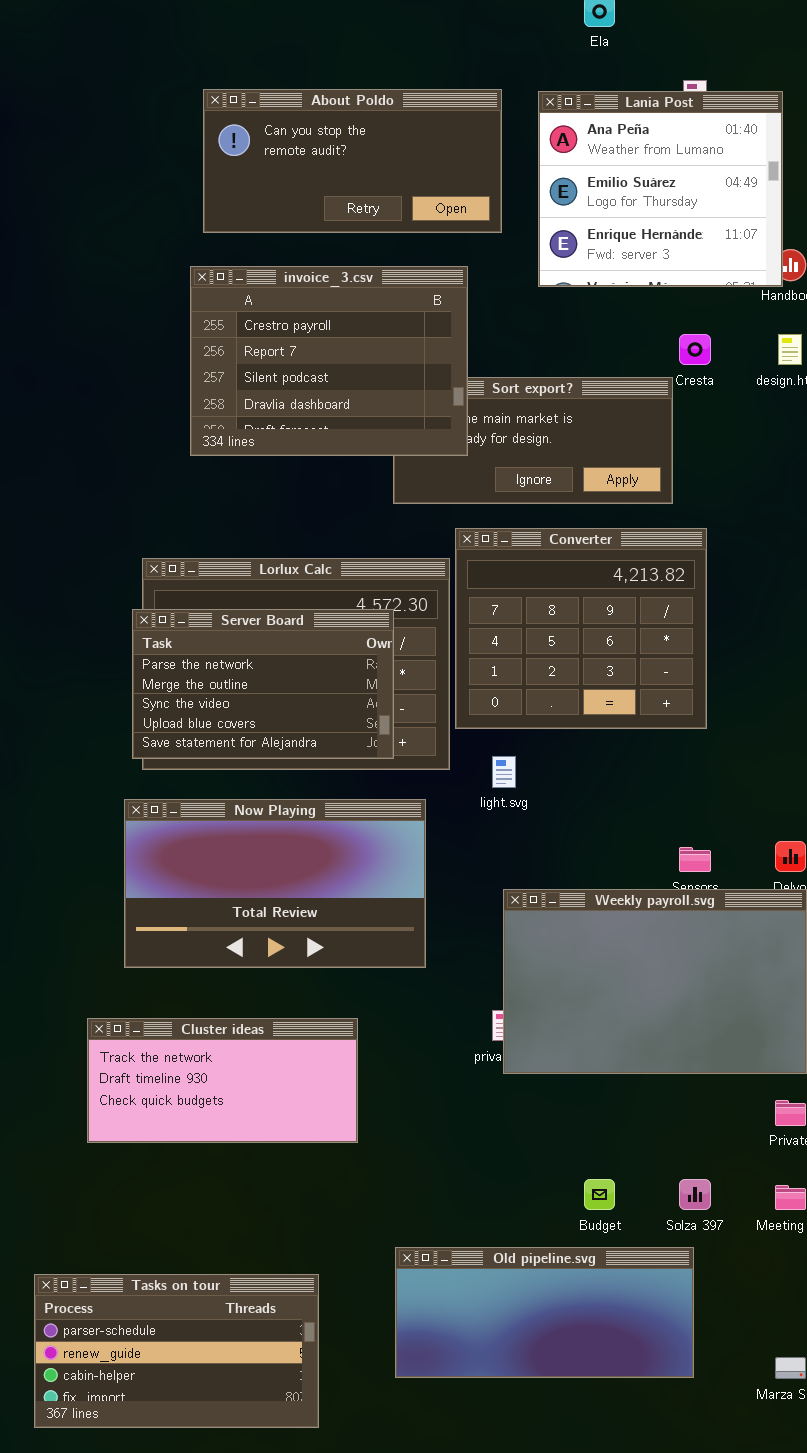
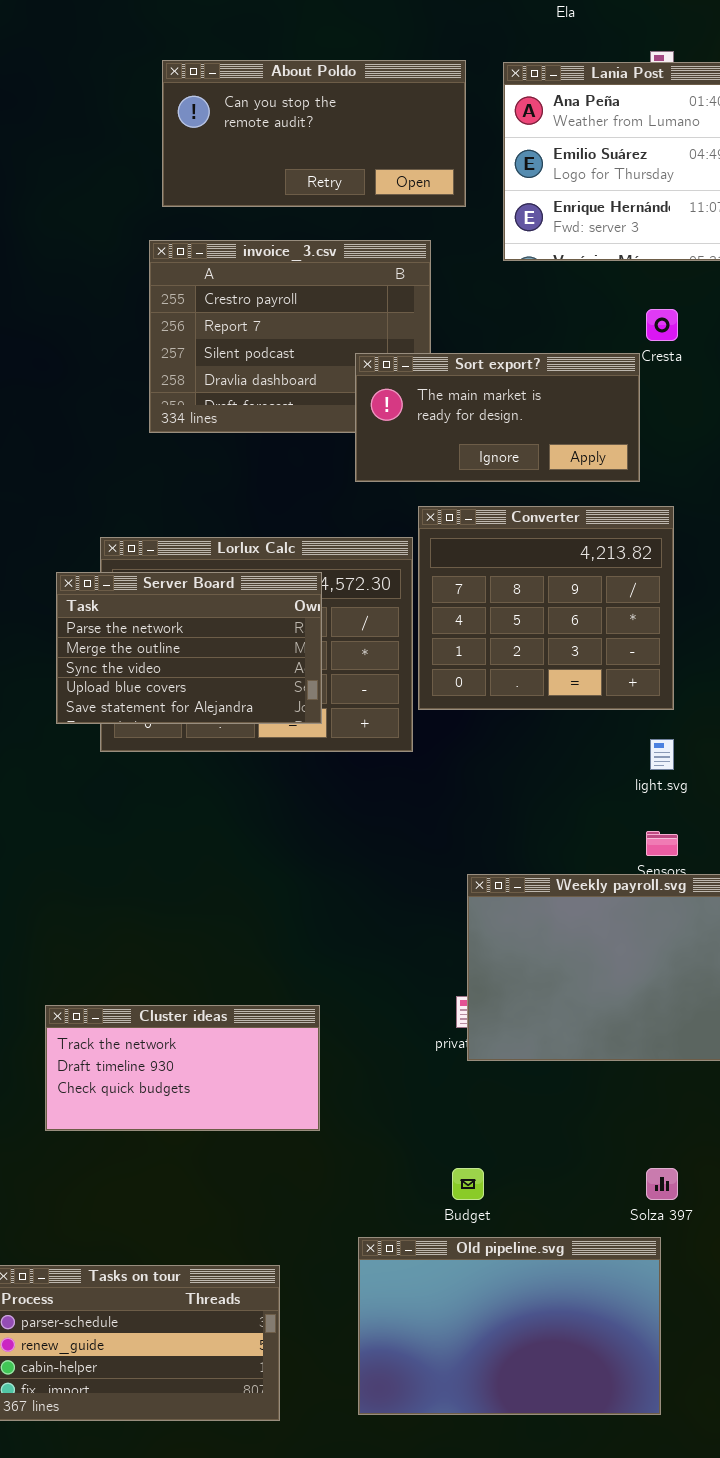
Sort export?: [393,377,673,504] -> [355,353,640,482], raised
Server Board: [132,609,394,759] -> [56,572,322,724], moved
light.svg: [492,756,516,788] -> [650,739,674,770], moved
Now Playing: [124,799,426,968] -> none, closed
Budget: [584,1179,615,1210] -> [452,1168,484,1200], moved
Old pipeline.svg: [395,1247,694,1378] -> [358,1237,661,1415], resized

